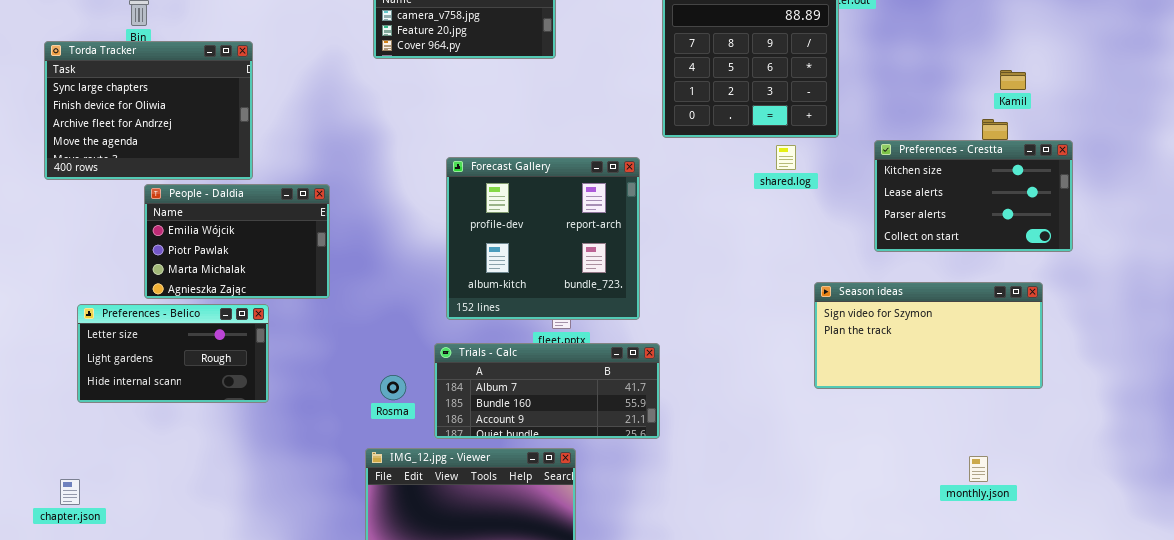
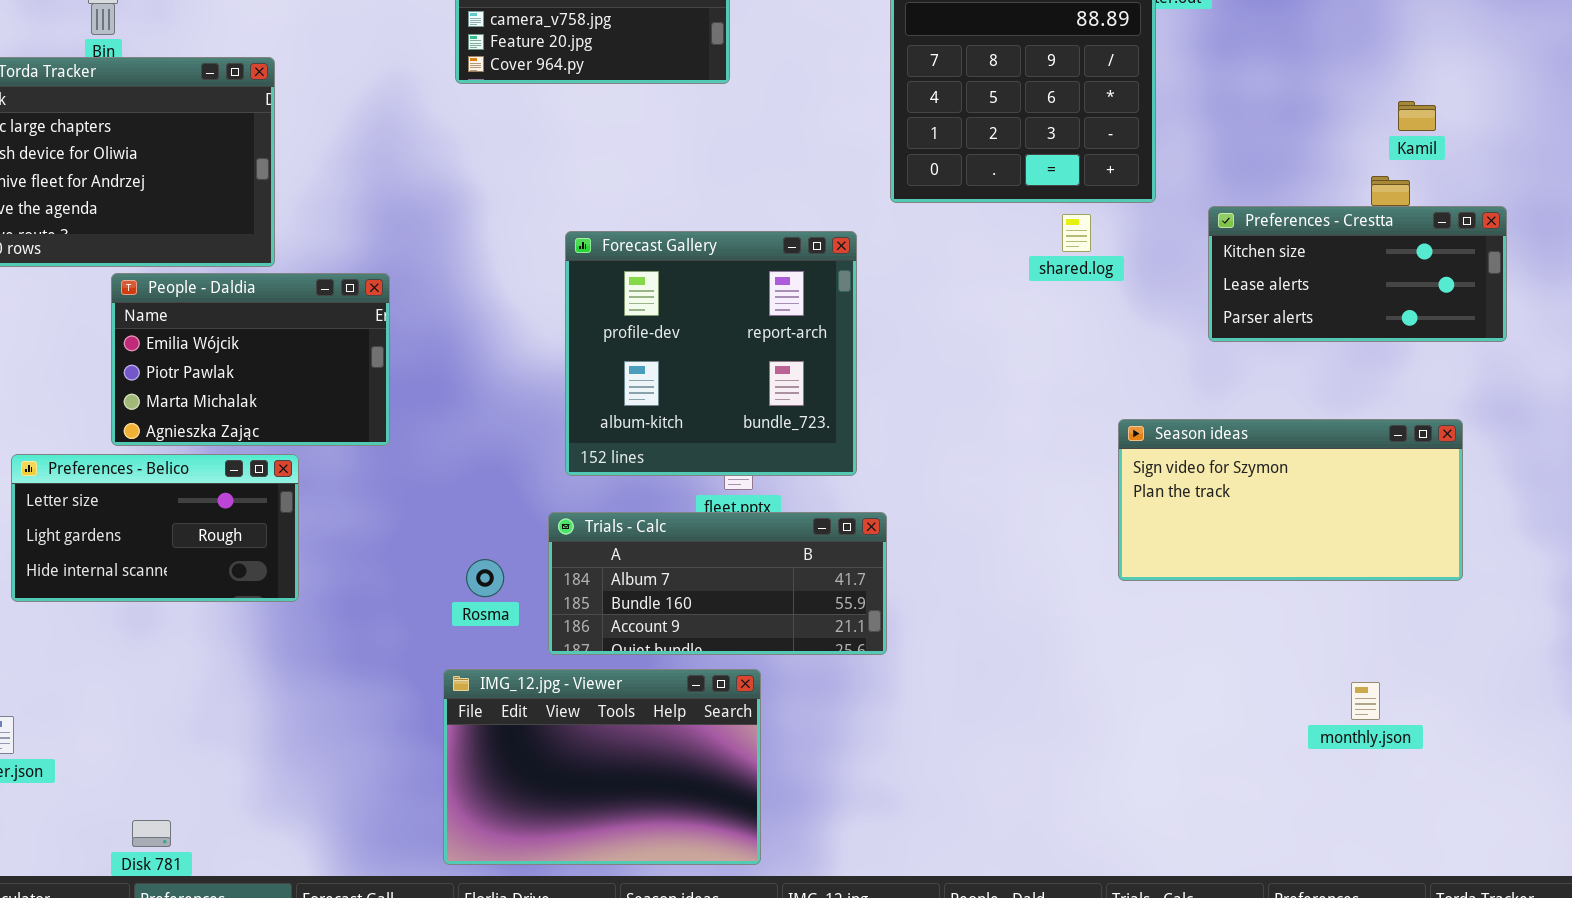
Preferences - Crestta: [874,140,1073,252] -> [1208,206,1507,342], resized

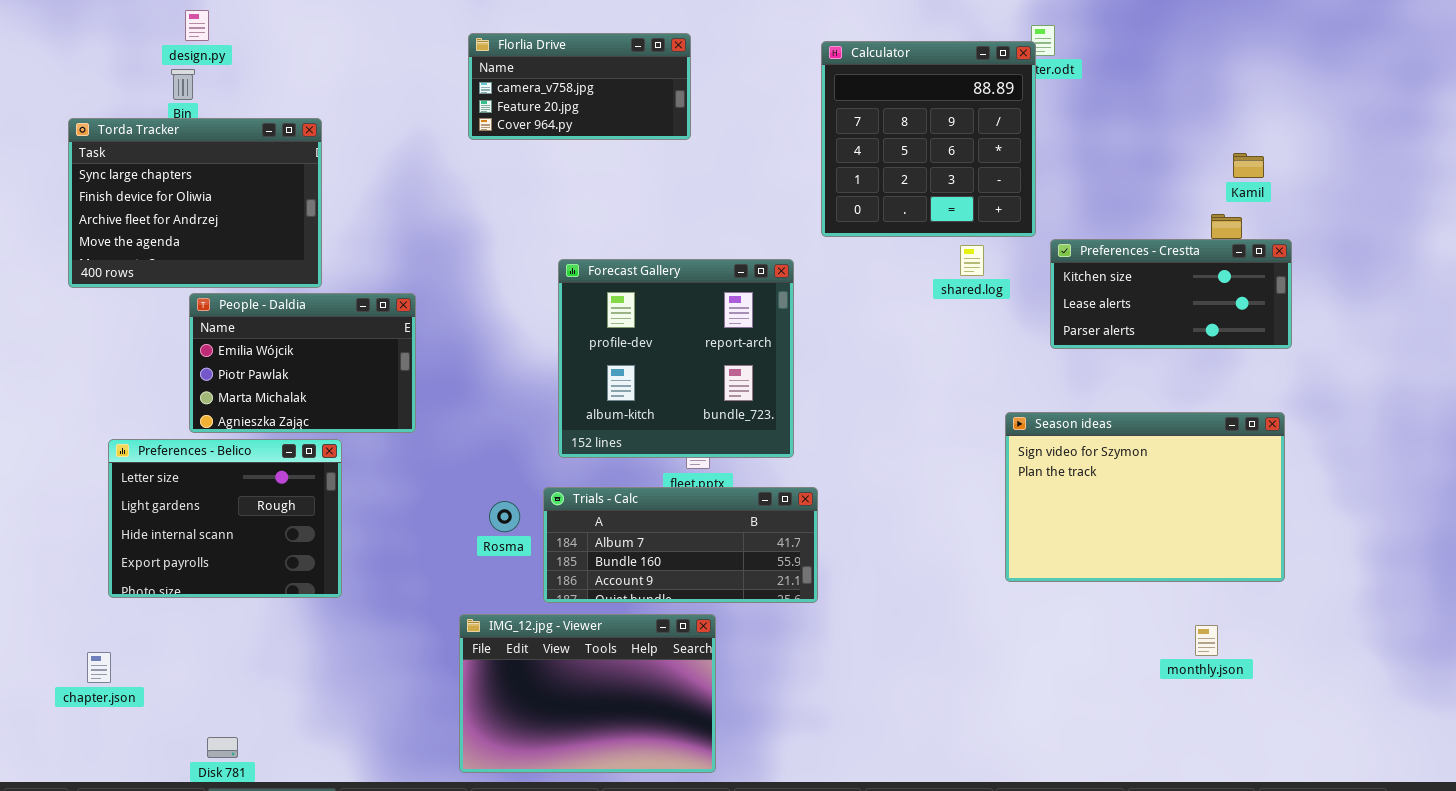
Preferences - Crestta: [1208,206,1507,342] -> [1050,239,1292,349], moved
Season ideas: [1118,419,1463,581] -> [1005,412,1285,582], resized
Preferences - Belico: [11,454,299,602] -> [108,439,342,598], resized
Rosma: [466,559,504,597] -> [489,501,520,532], moved

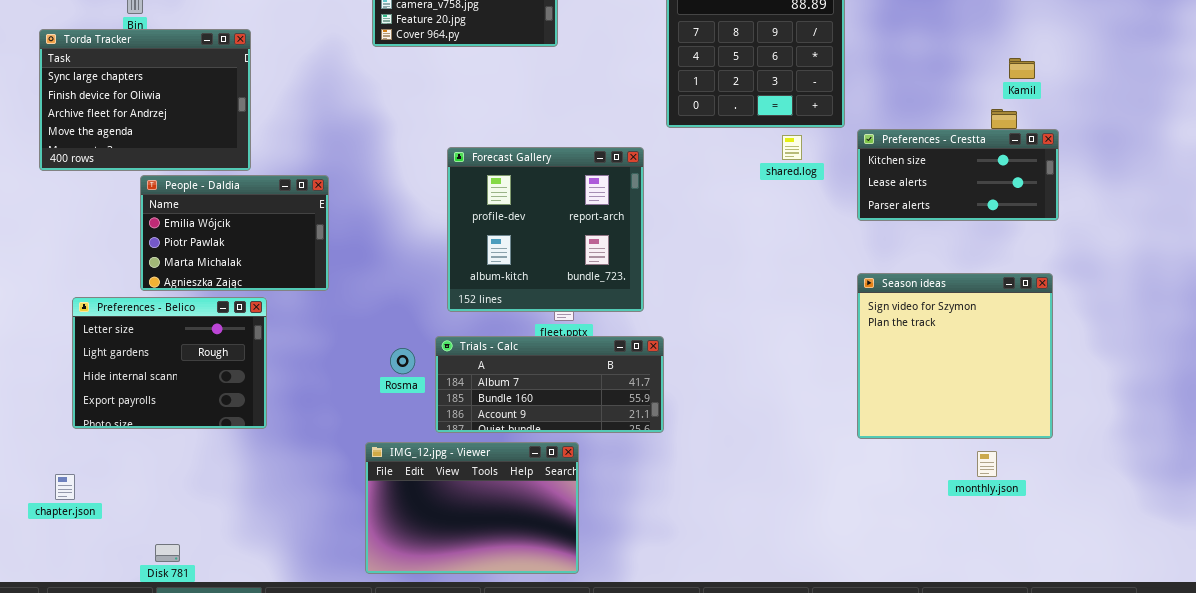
Season ideas: [1005,412,1285,582] -> [857,273,1053,439], resized

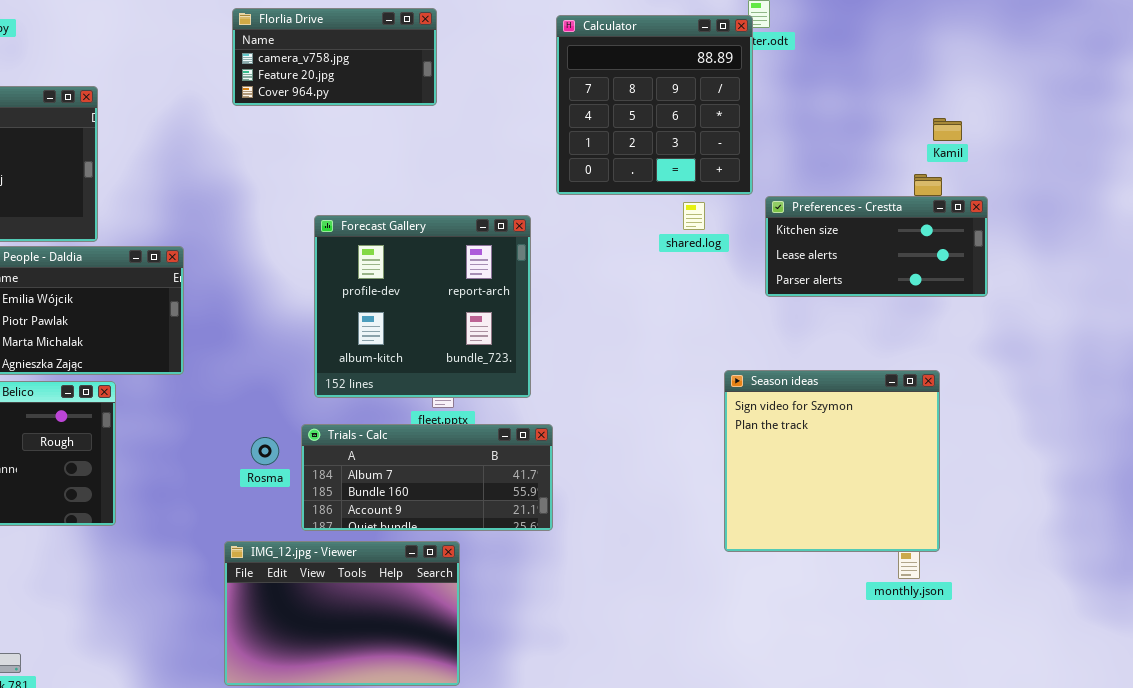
Season ideas: [857,273,1053,439] -> [724,370,940,552], moved

